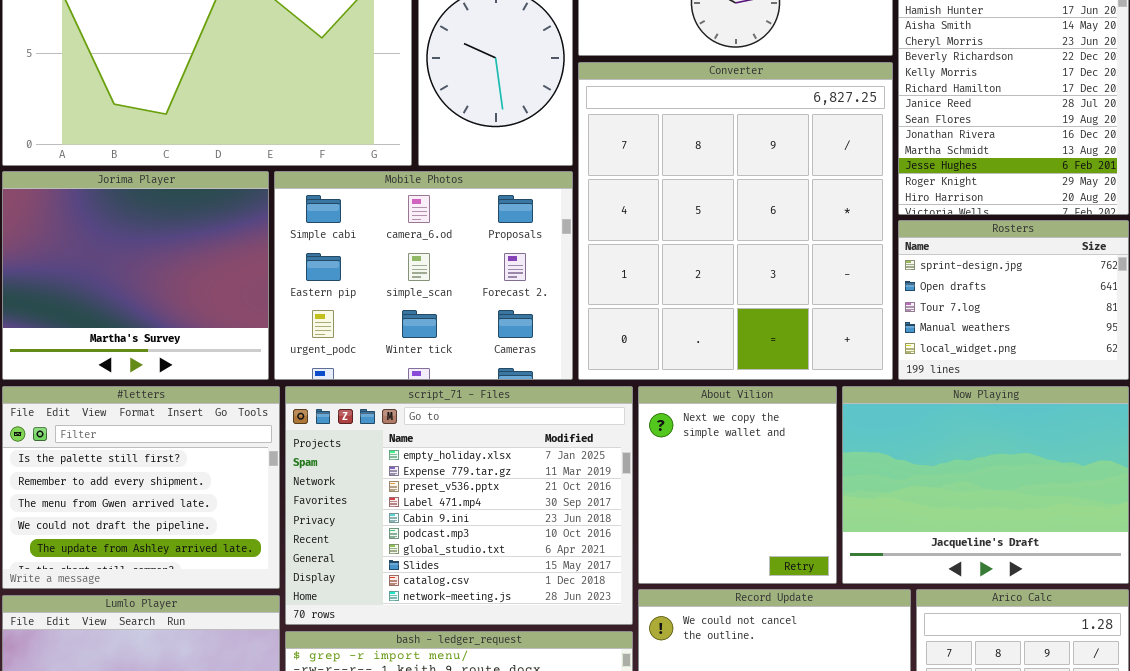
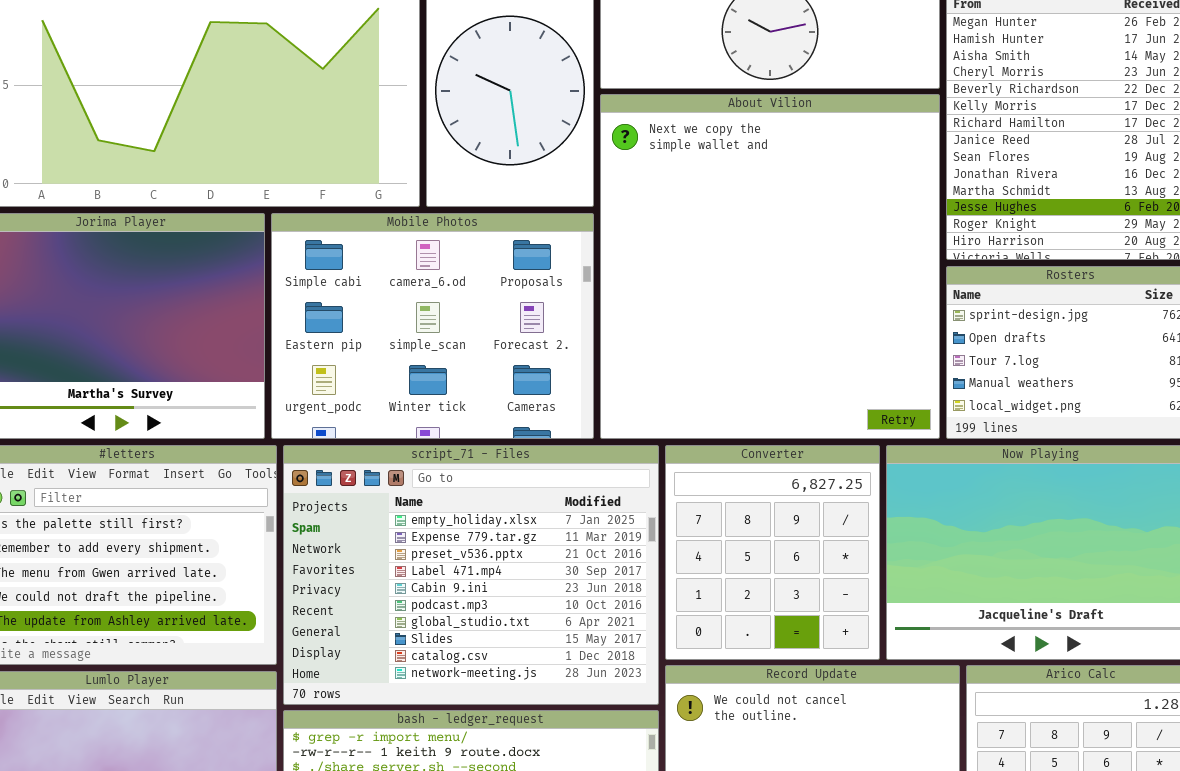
Converter: [578,62,893,380] -> [665,445,880,660], moved, resized
About Vilion: [638,386,837,584] -> [600,94,940,439], moved, resized

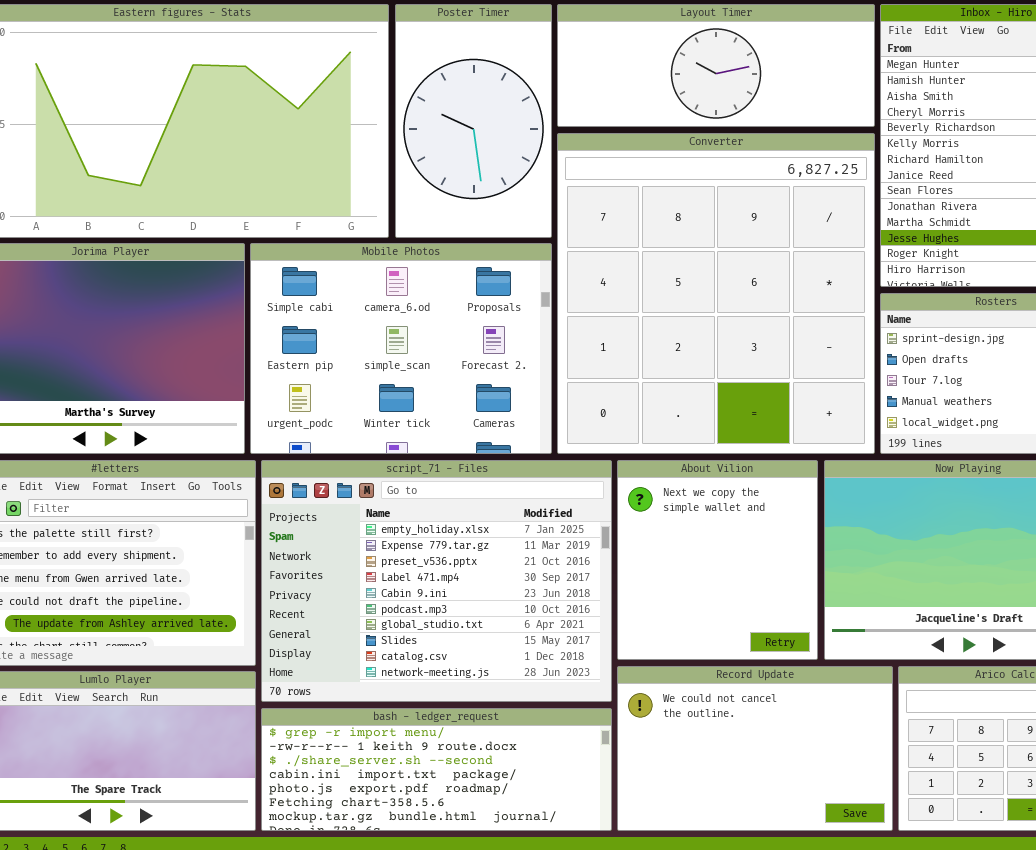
About Vilion: [600,94,940,439] -> [617,460,818,660], moved, resized
Converter: [665,445,880,660] -> [557,133,875,454], moved, resized

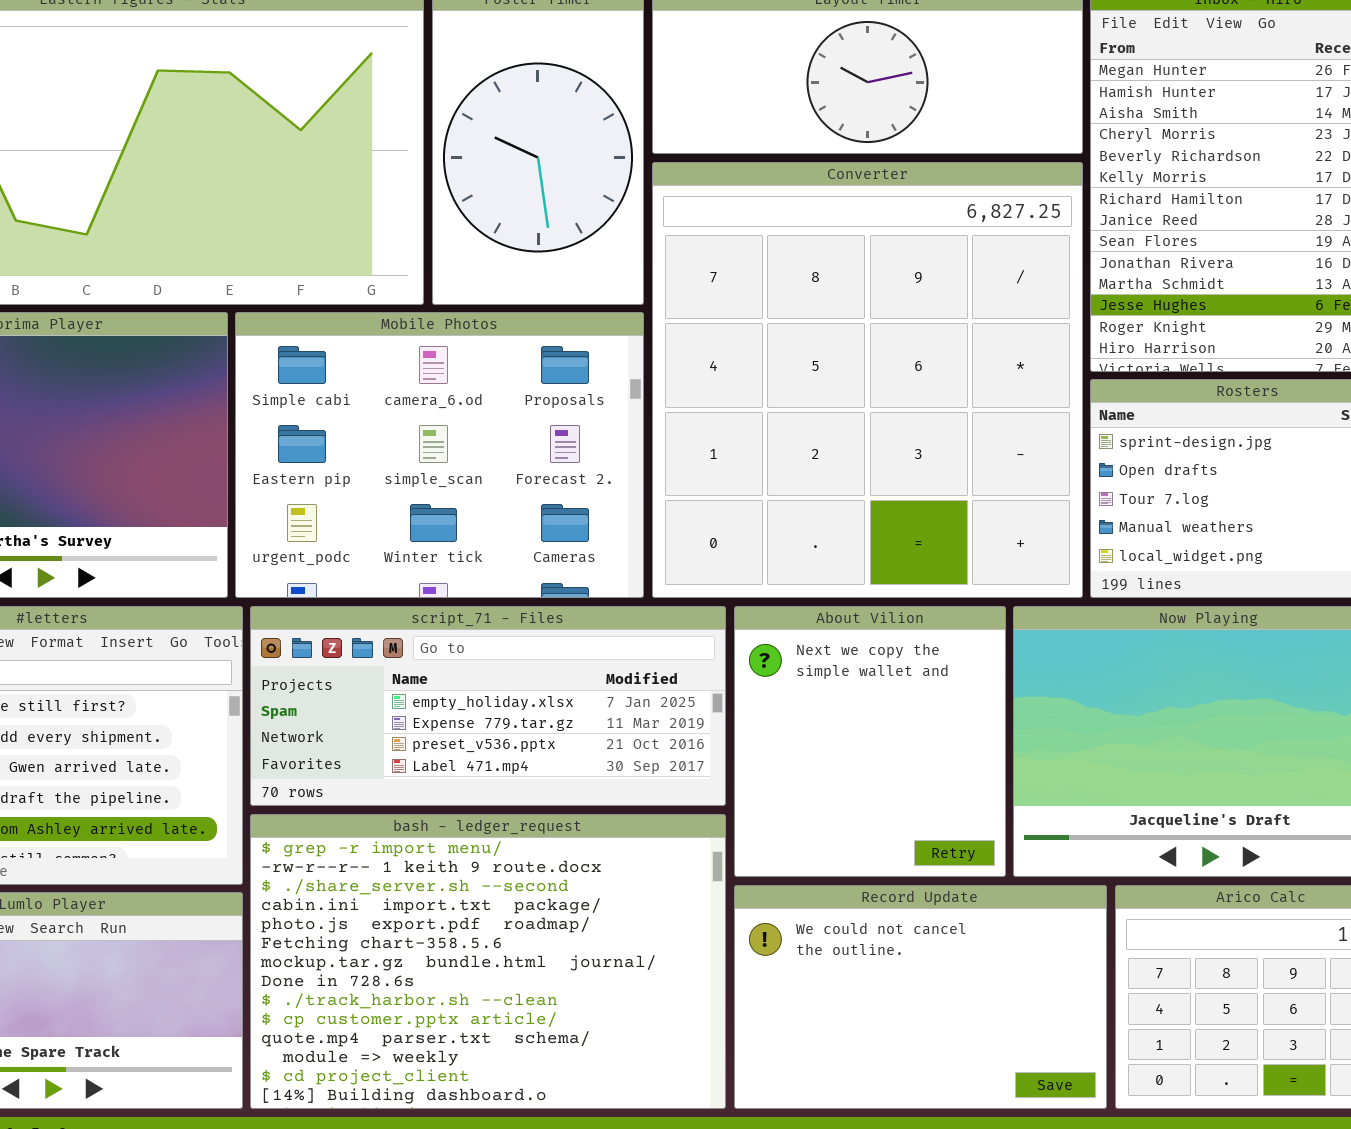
script_71 - Files: [261,460,612,702] -> [250,606,726,806], resized
bash - ledger_request: [261,708,612,831] -> [250,814,726,1109], resized

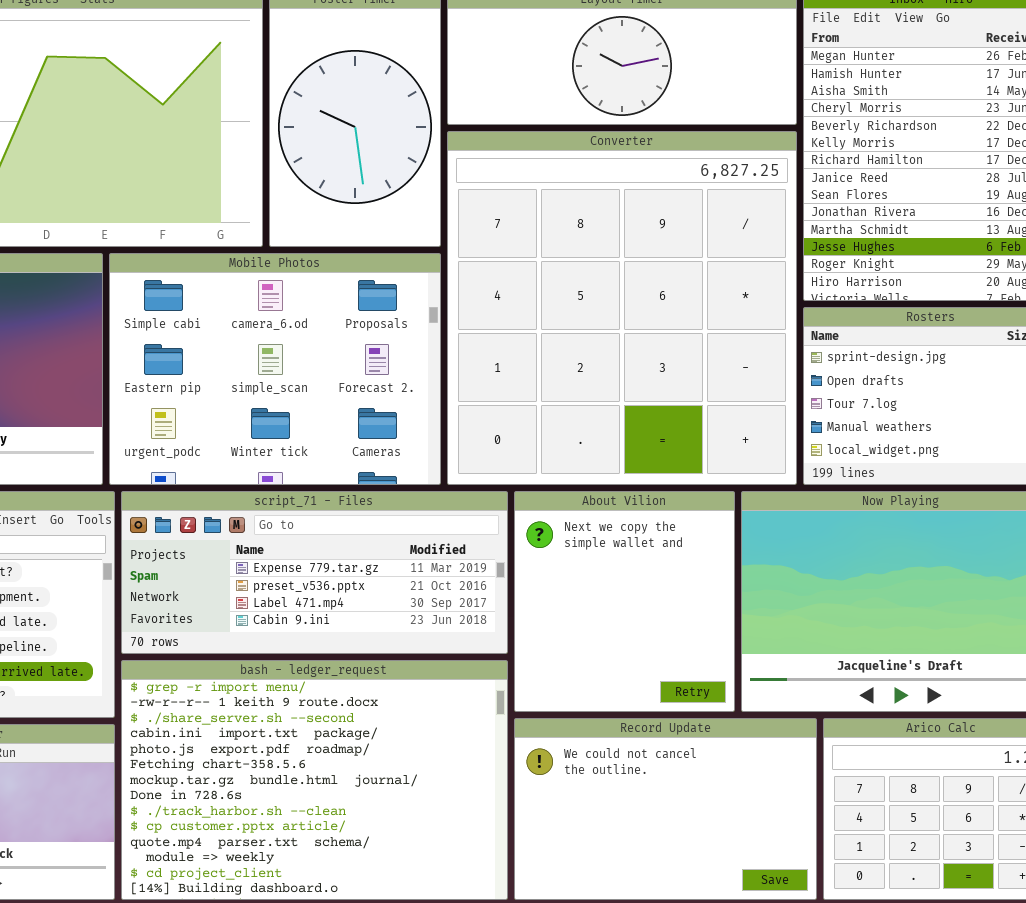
script_71 - Files: [250,606,726,806] -> [121,491,508,654], scrolled down 1 row

